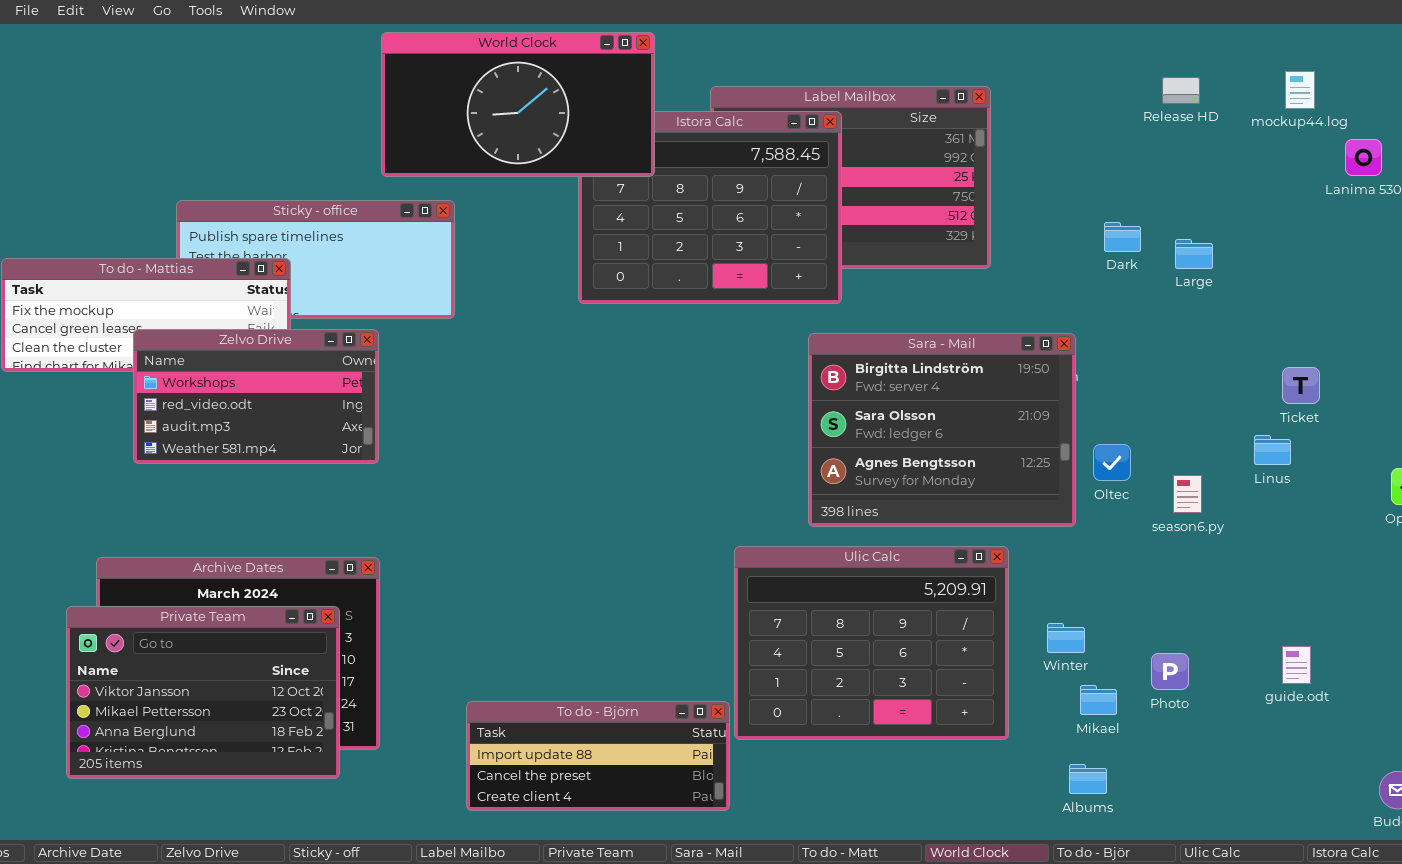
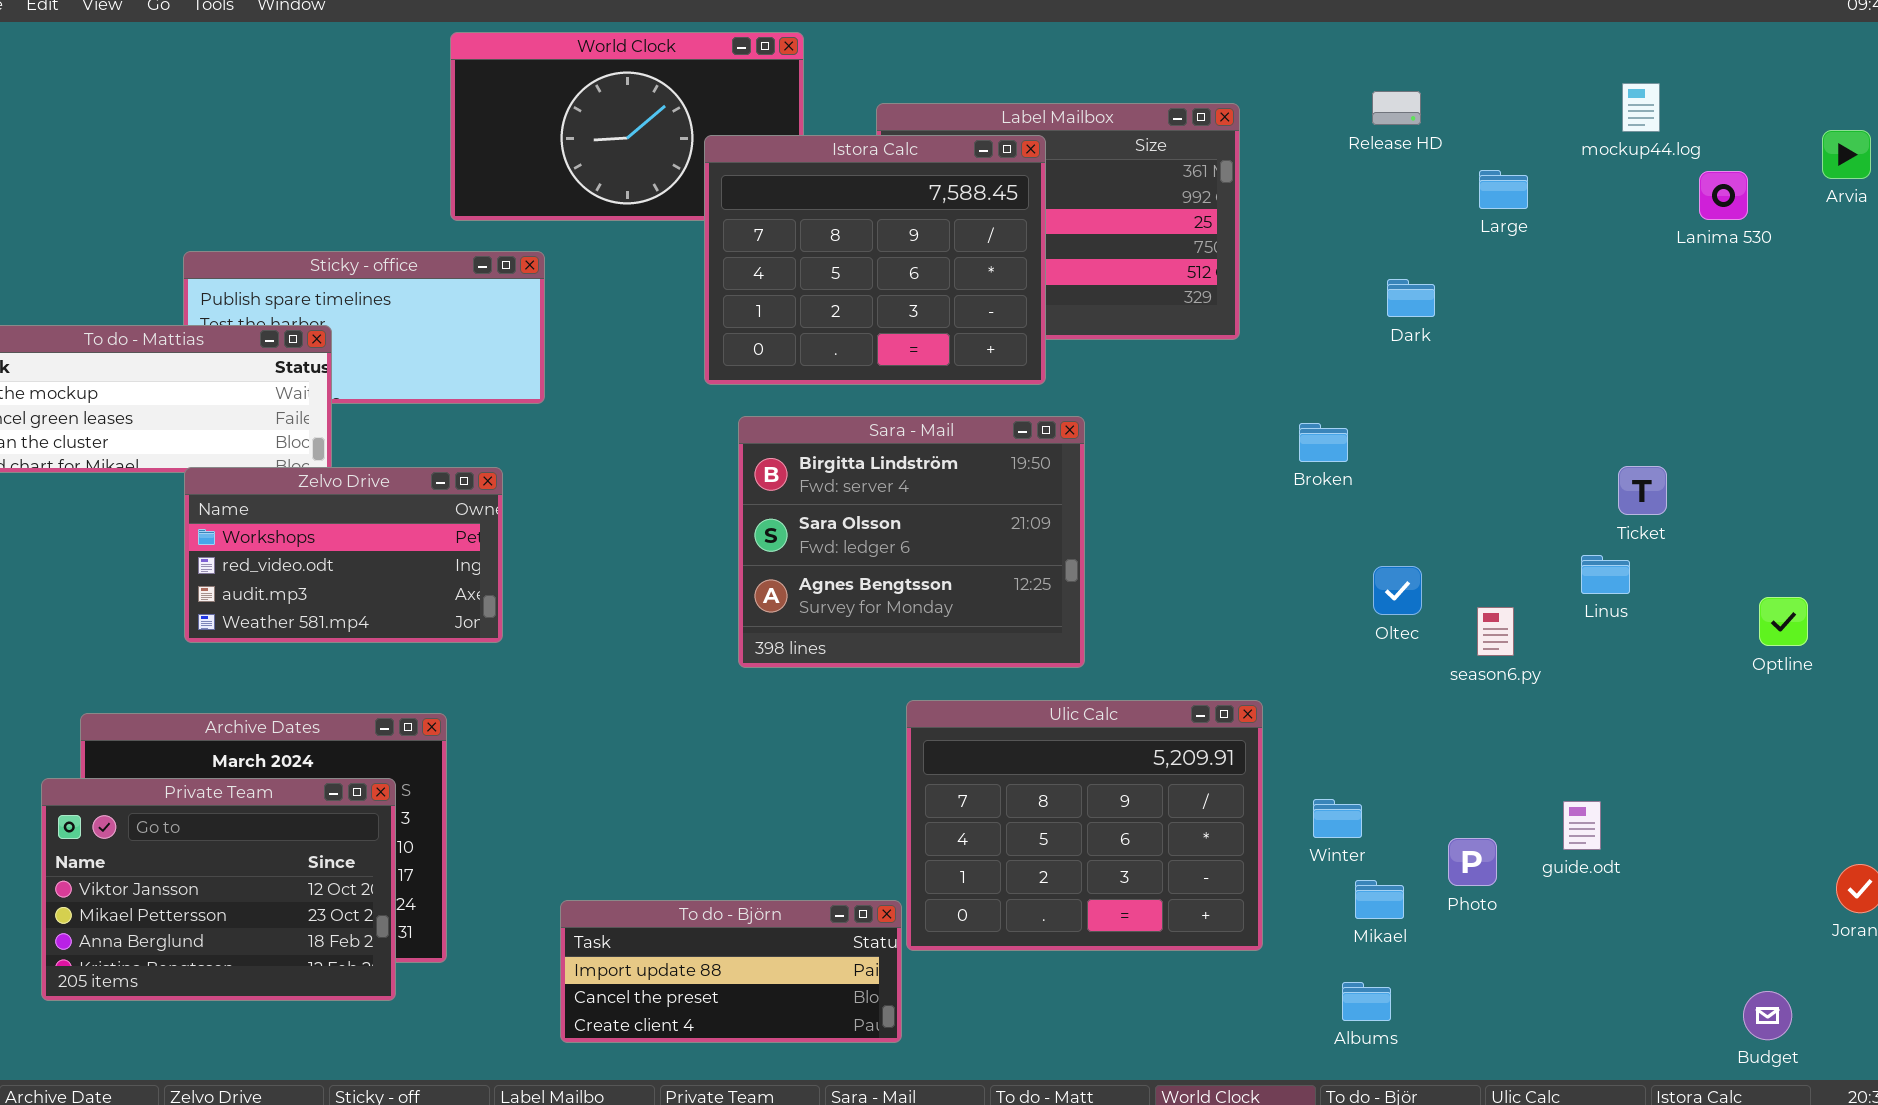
Release HD: [1162,77,1200,104] -> [1372,91,1421,125], moved
Istora Calc: [578,111,842,304] -> [704,135,1046,385], raised
Large: [1175,239,1213,269] -> [1479,170,1528,209], moved
Zelvo Drive: [133,329,379,464] -> [184,467,503,643], moved
Sara - Mail: [808,333,1076,527] -> [738,416,1085,668], moved
guide.odt: [1282,646,1311,684] -> [1563,801,1601,850], moved

